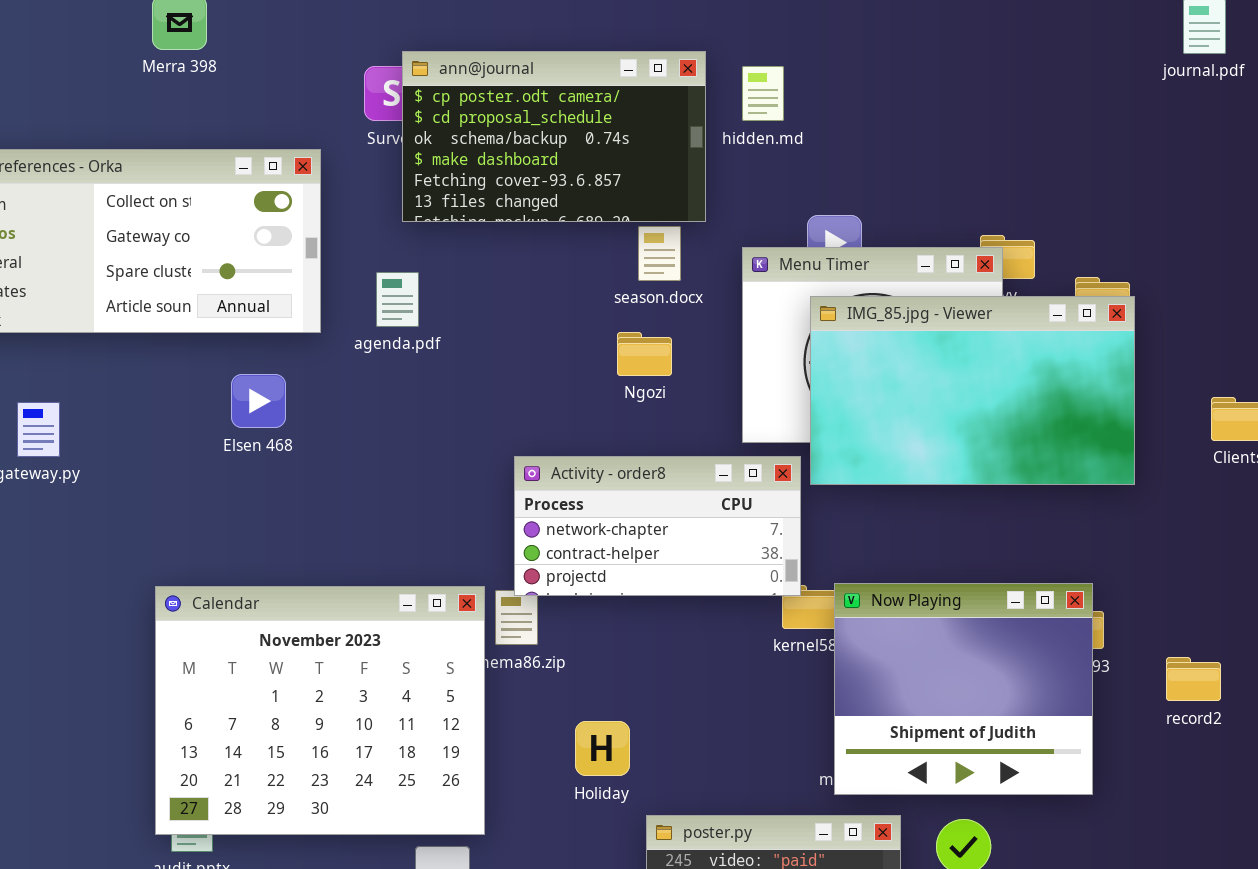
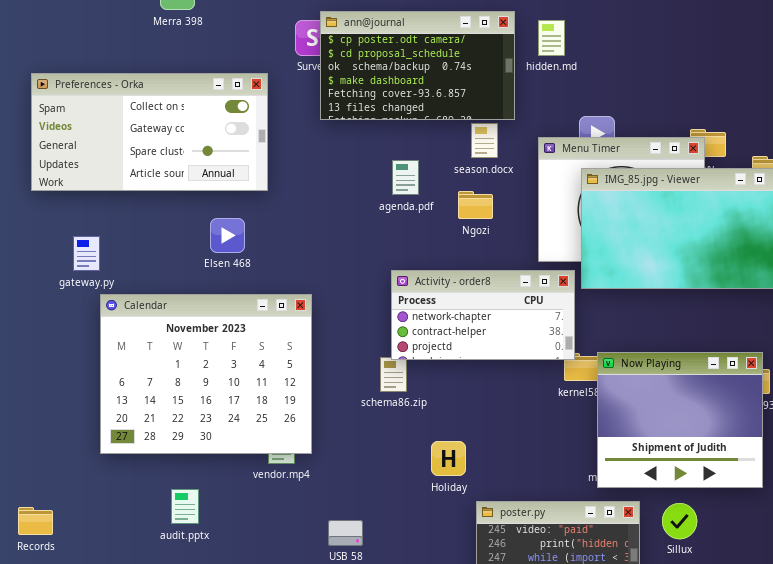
agenda.pdf: [376,272,419,327] -> [392,160,419,195], moved
Calendar: [155,586,485,835] -> [100,294,312,454], moved

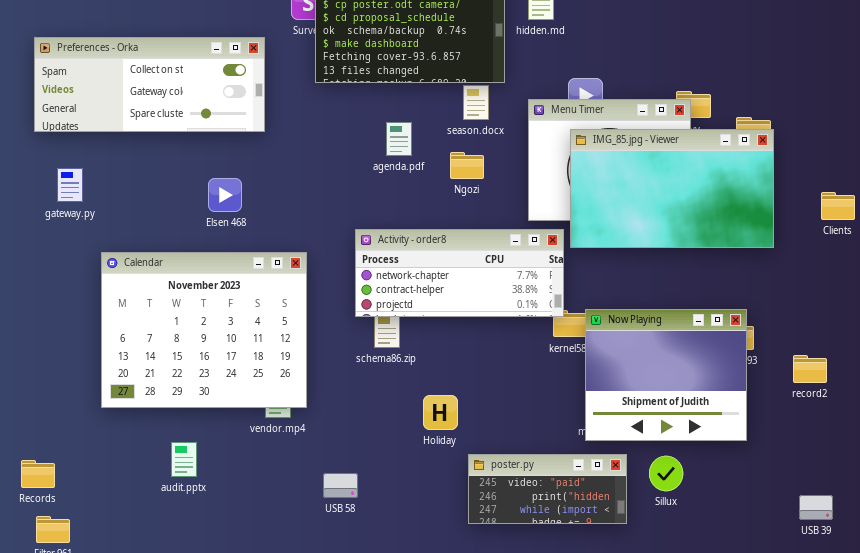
Preferences - Orka: [31,73,268,191] -> [34,37,265,132], resized
gateway.py: [73,236,100,271] -> [57,168,83,202], moved
Activity - order8: [391,270,575,360] -> [355,229,564,317], resized

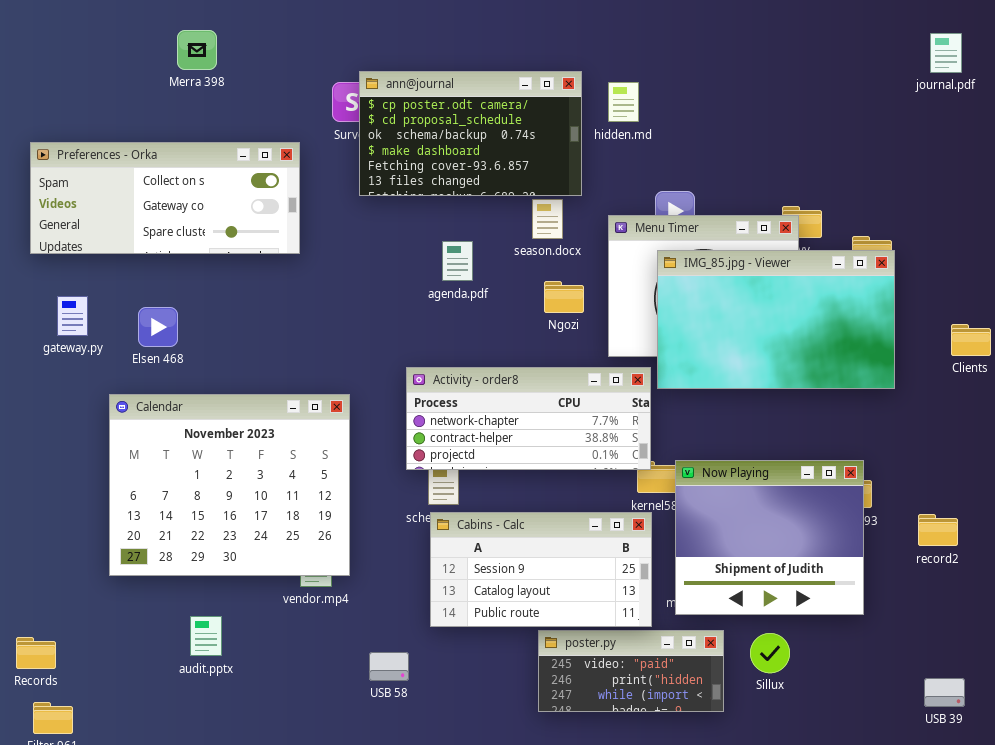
Ngozi: [450,152,484,179] -> [544,281,584,313], moved
Elsen 468: [208,178,242,212] -> [138,307,178,347], moved
Cabins - Calc: none -> [430,512,652,627], opened

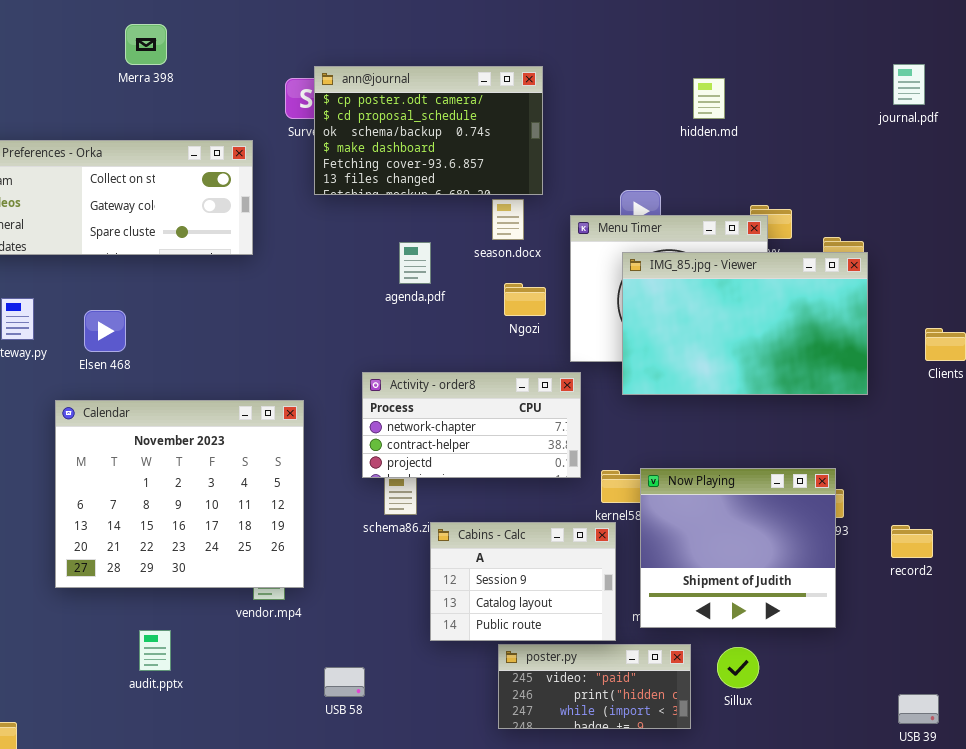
journal.pdf: [930,33,962,73] -> [893,64,925,105], moved
hidden.md: [608,82,639,122] -> [693,78,725,119], moved
Activity - order8: [406,367,651,470] -> [362,372,581,478], resized
Cabins - Calc: [430,512,652,627] -> [430,522,616,641], resized

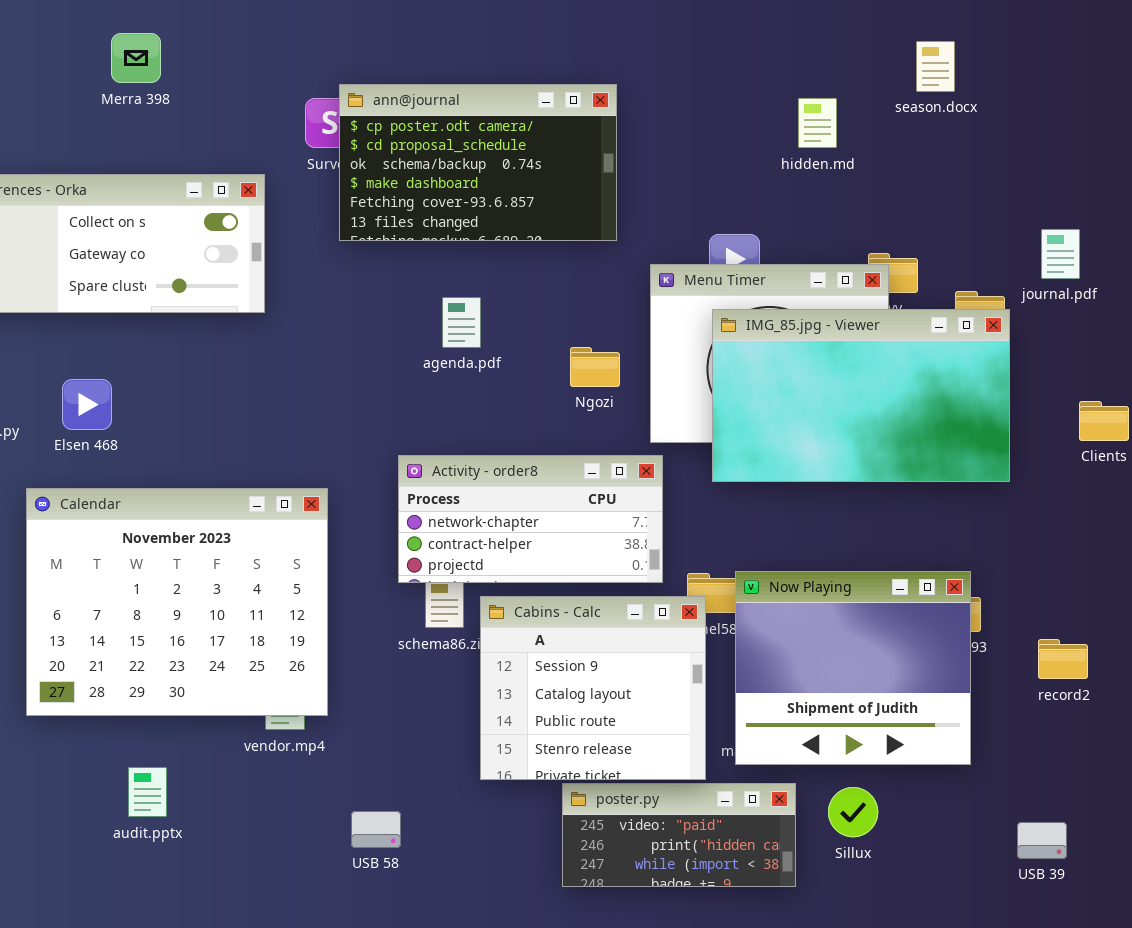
journal.pdf: [893,64,925,105] -> [1041,229,1080,279], moved
season.docx: [492,199,524,240] -> [916,41,955,92], moved
Cabins - Calc: [430,522,616,641] -> [480,596,706,780], resized
USB 39: [898,694,939,724] -> [1017,822,1067,859], moved

